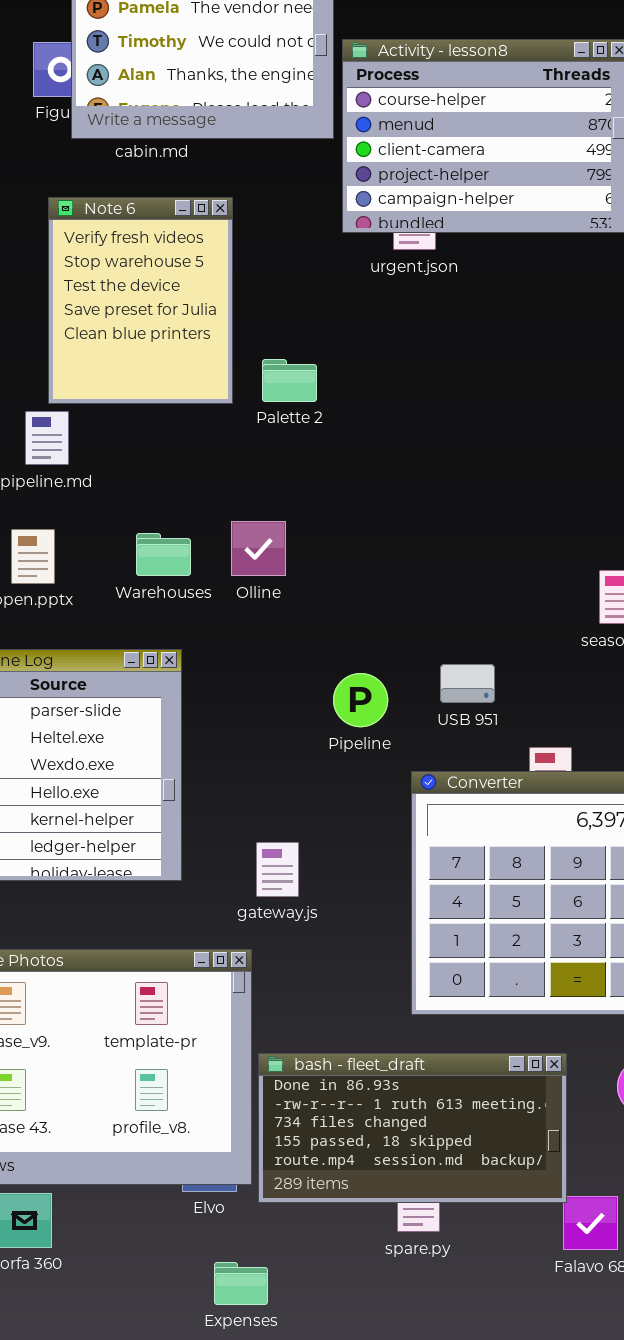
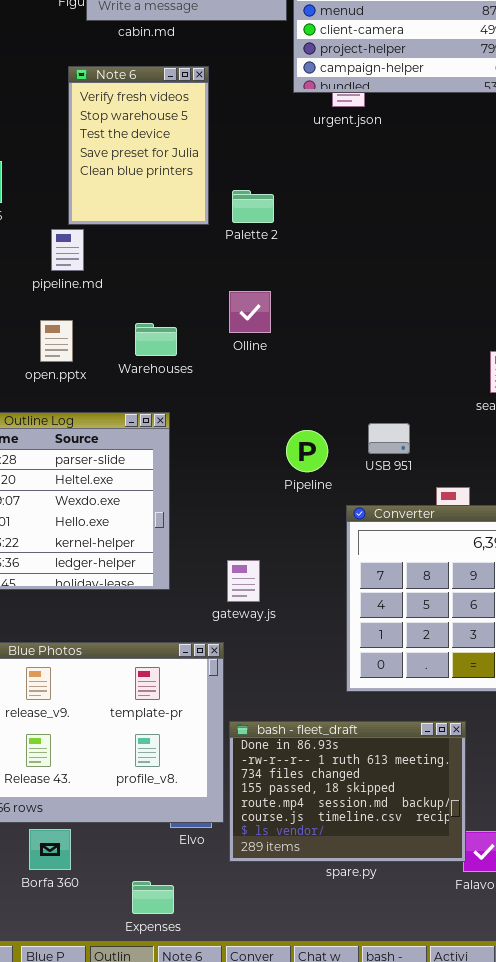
Olline: [231,521,286,576] -> [229,291,271,333], moved
bash - fleet_draft: [258,1053,567,1203] -> [229,721,466,862], resized
Expenses: [214,1262,268,1305] -> [132,881,174,914], moved

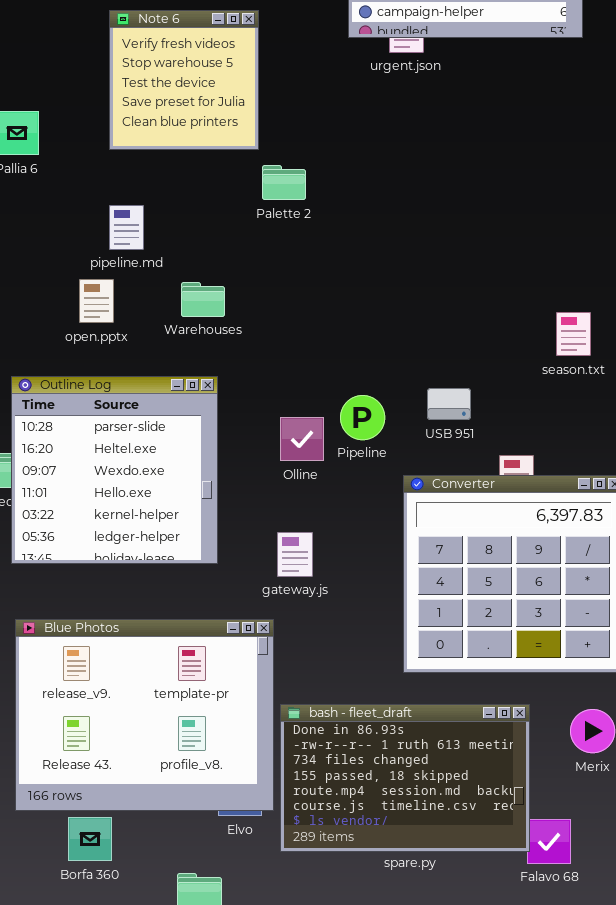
Note 6: [68,66,209,225] -> [109,10,259,150], resized
Palette 2: [232,190,274,223] -> [262,165,306,200], moved
pipeline.md: [51,229,84,271] -> [109,205,144,250], moved
Olline: [229,291,271,333] -> [280,417,324,461], moved

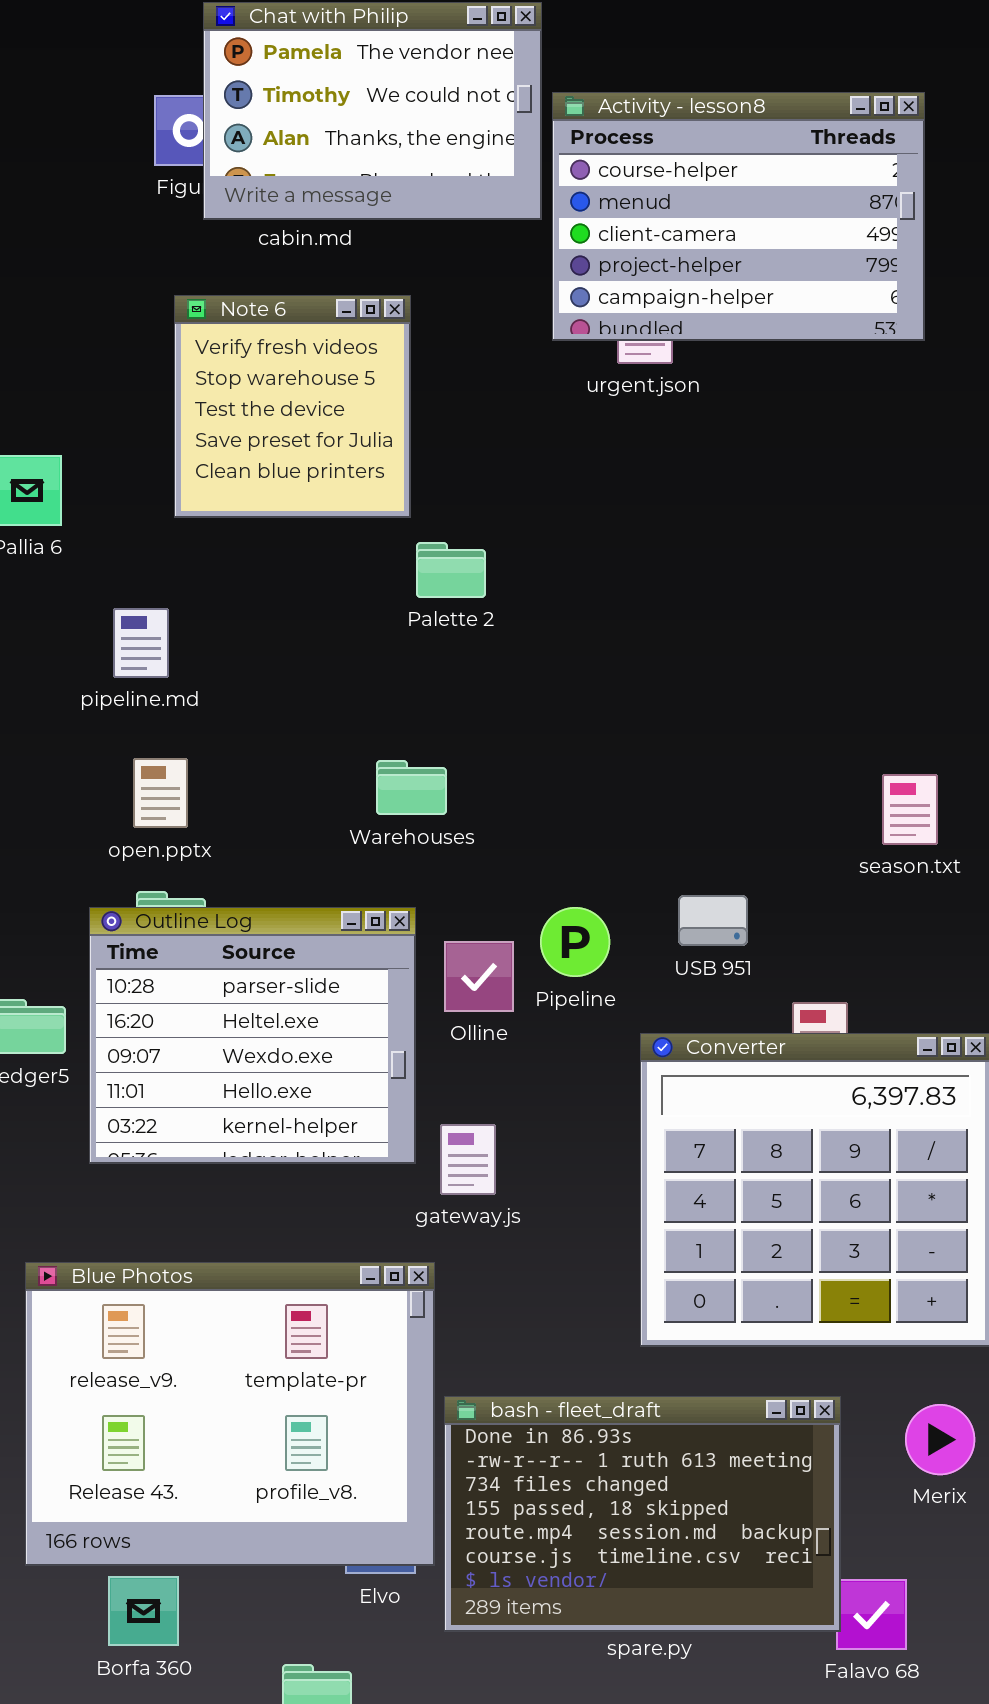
pipeline.md: [109,205,144,250] -> [113,608,169,678], moved
open.pptx: [79,279,114,323] -> [133,758,188,828], moved
Warehouses: [181,282,225,317] -> [376,760,447,815], moved
Outline Log: [11,376,218,564] -> [89,907,416,1164], moved, resized

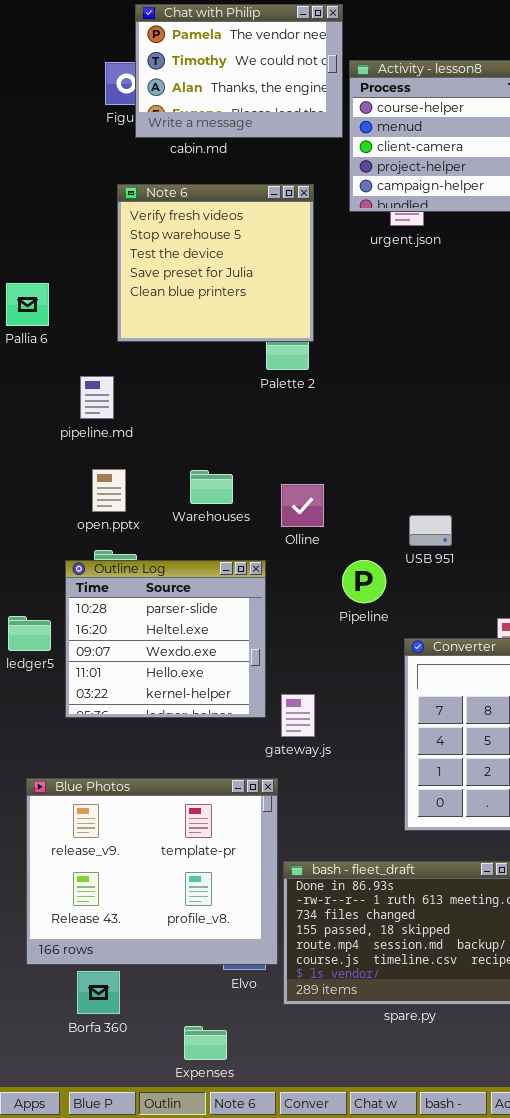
Note 6: [174,295,411,518] -> [117,184,314,342], resized
Warehouses: [376,760,447,815] -> [190,470,233,504], moved
USB 951: [678,895,748,946] -> [409,515,452,546], moved
Olline: [444,941,514,1012] -> [281,484,324,527], moved

